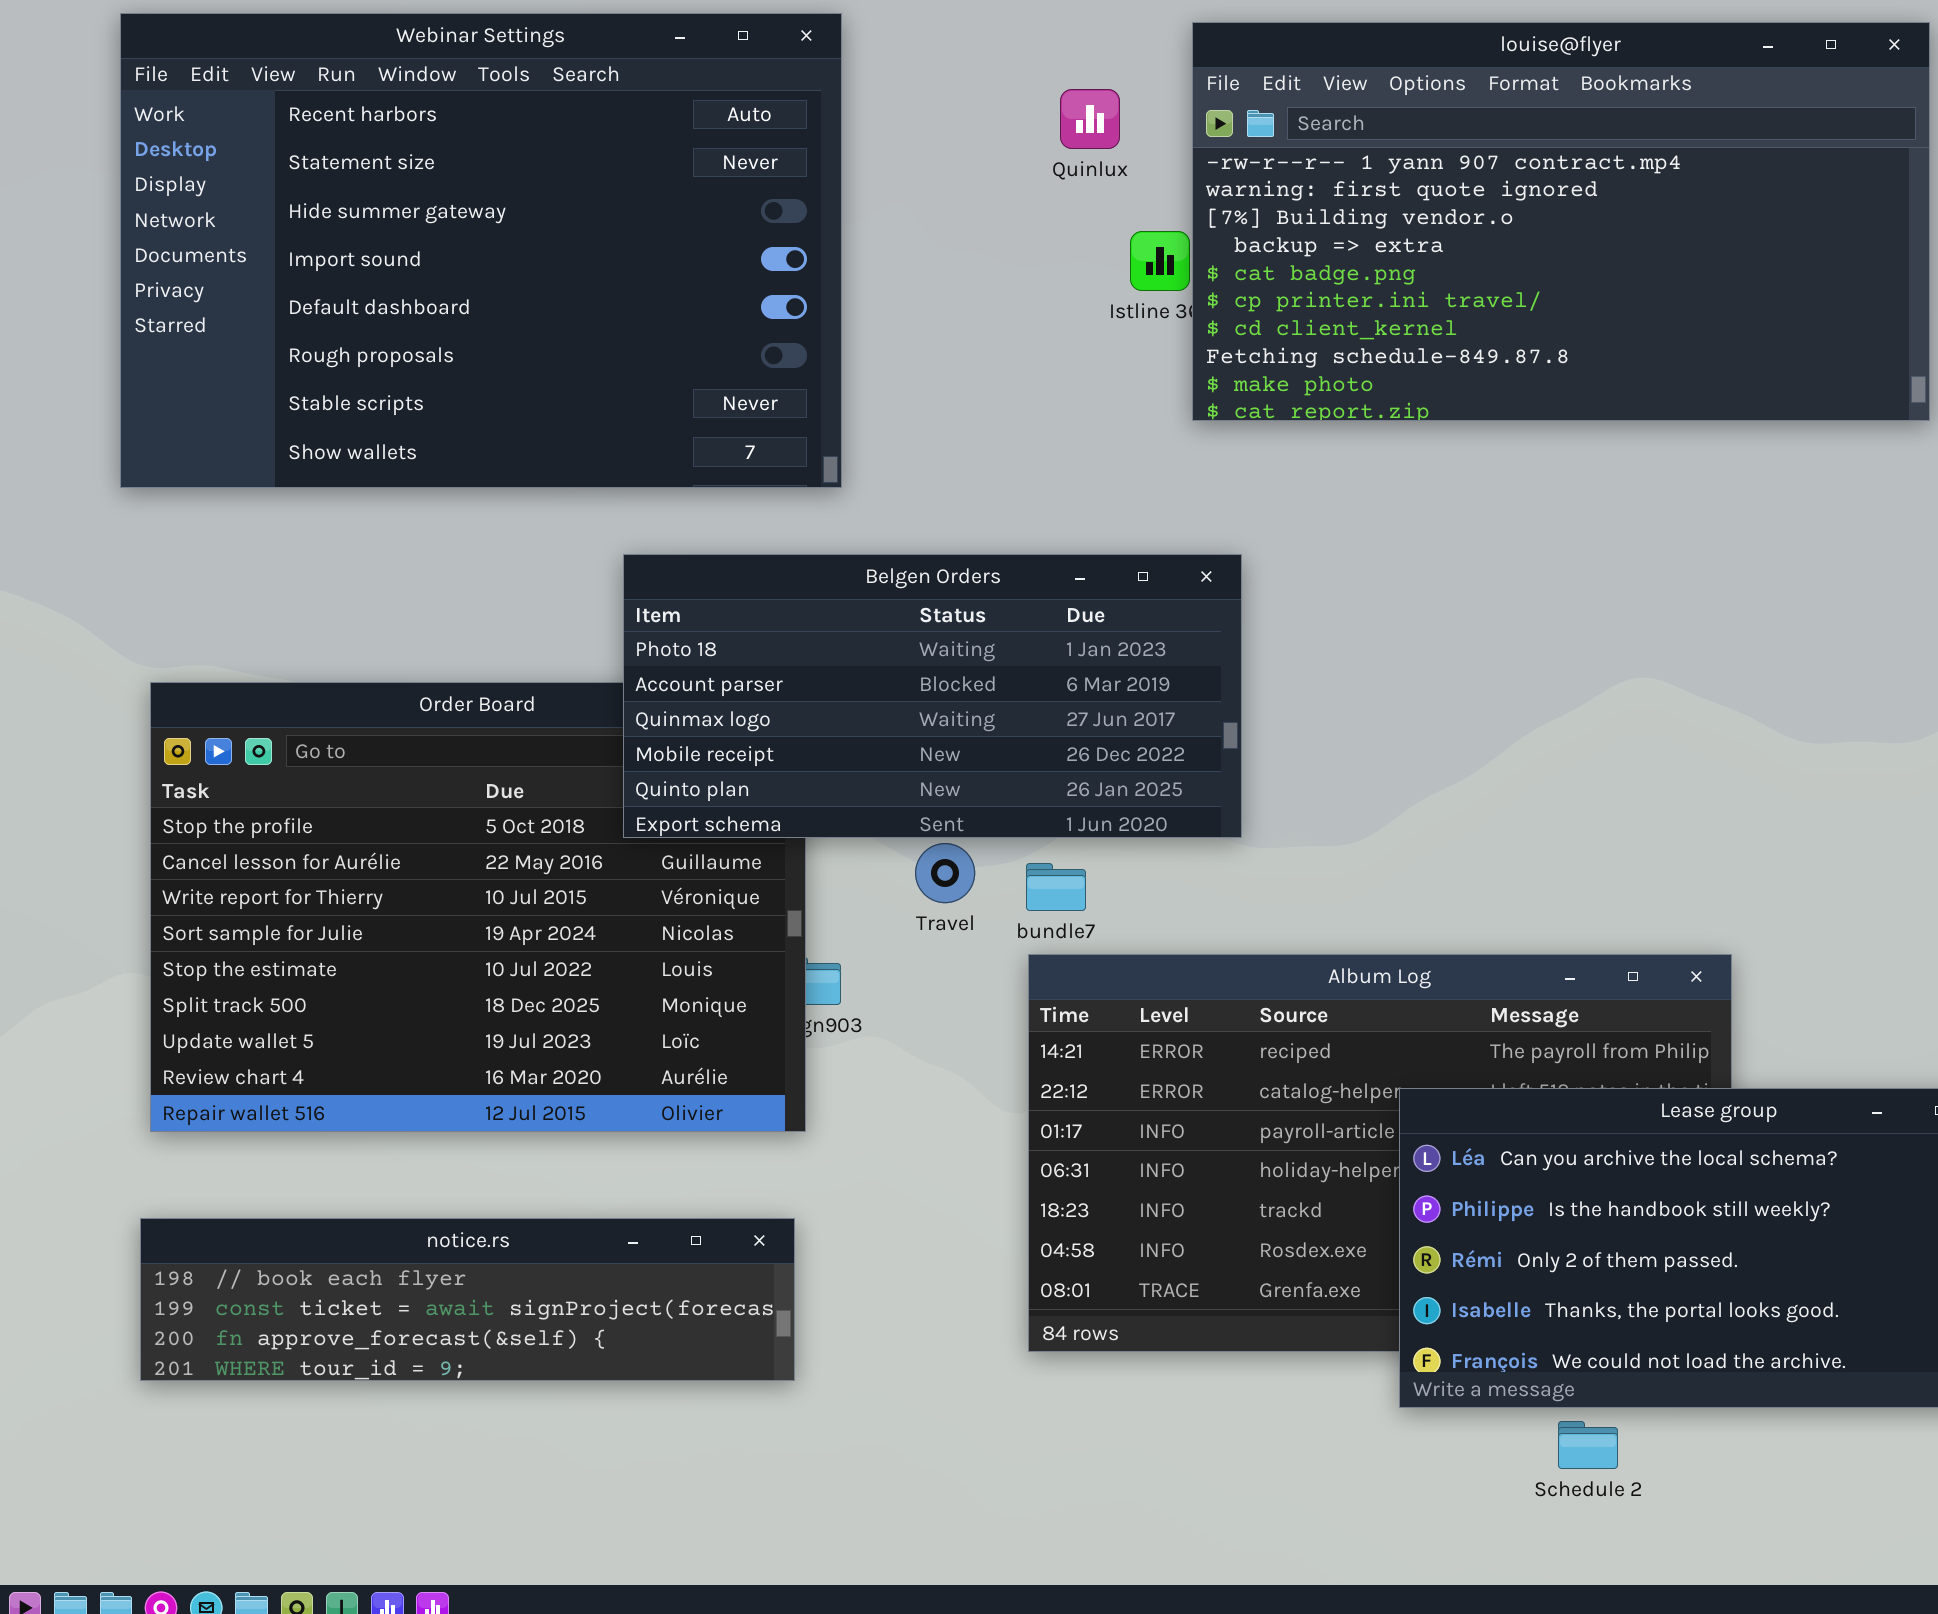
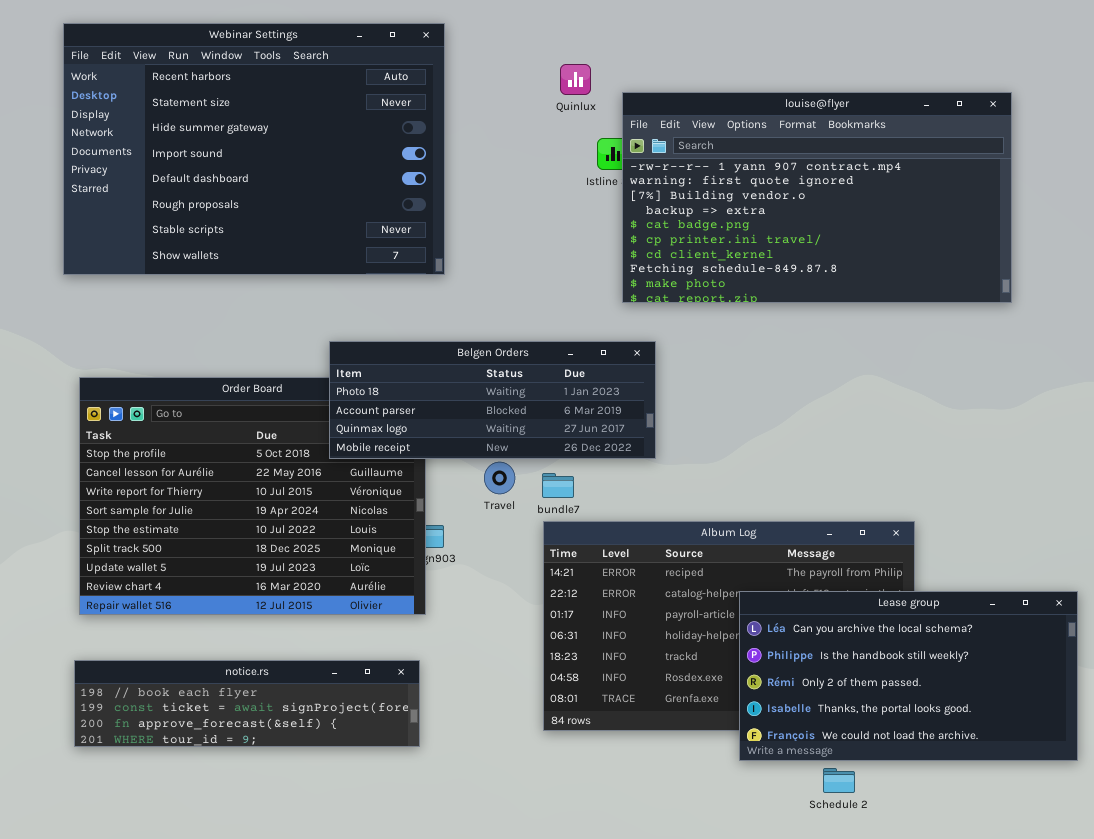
louise@flyer: [1192,22,1930,421] -> [622,92,1012,303], moved
Belgen Orders: [623,554,1242,838] -> [329,341,656,459], resized

